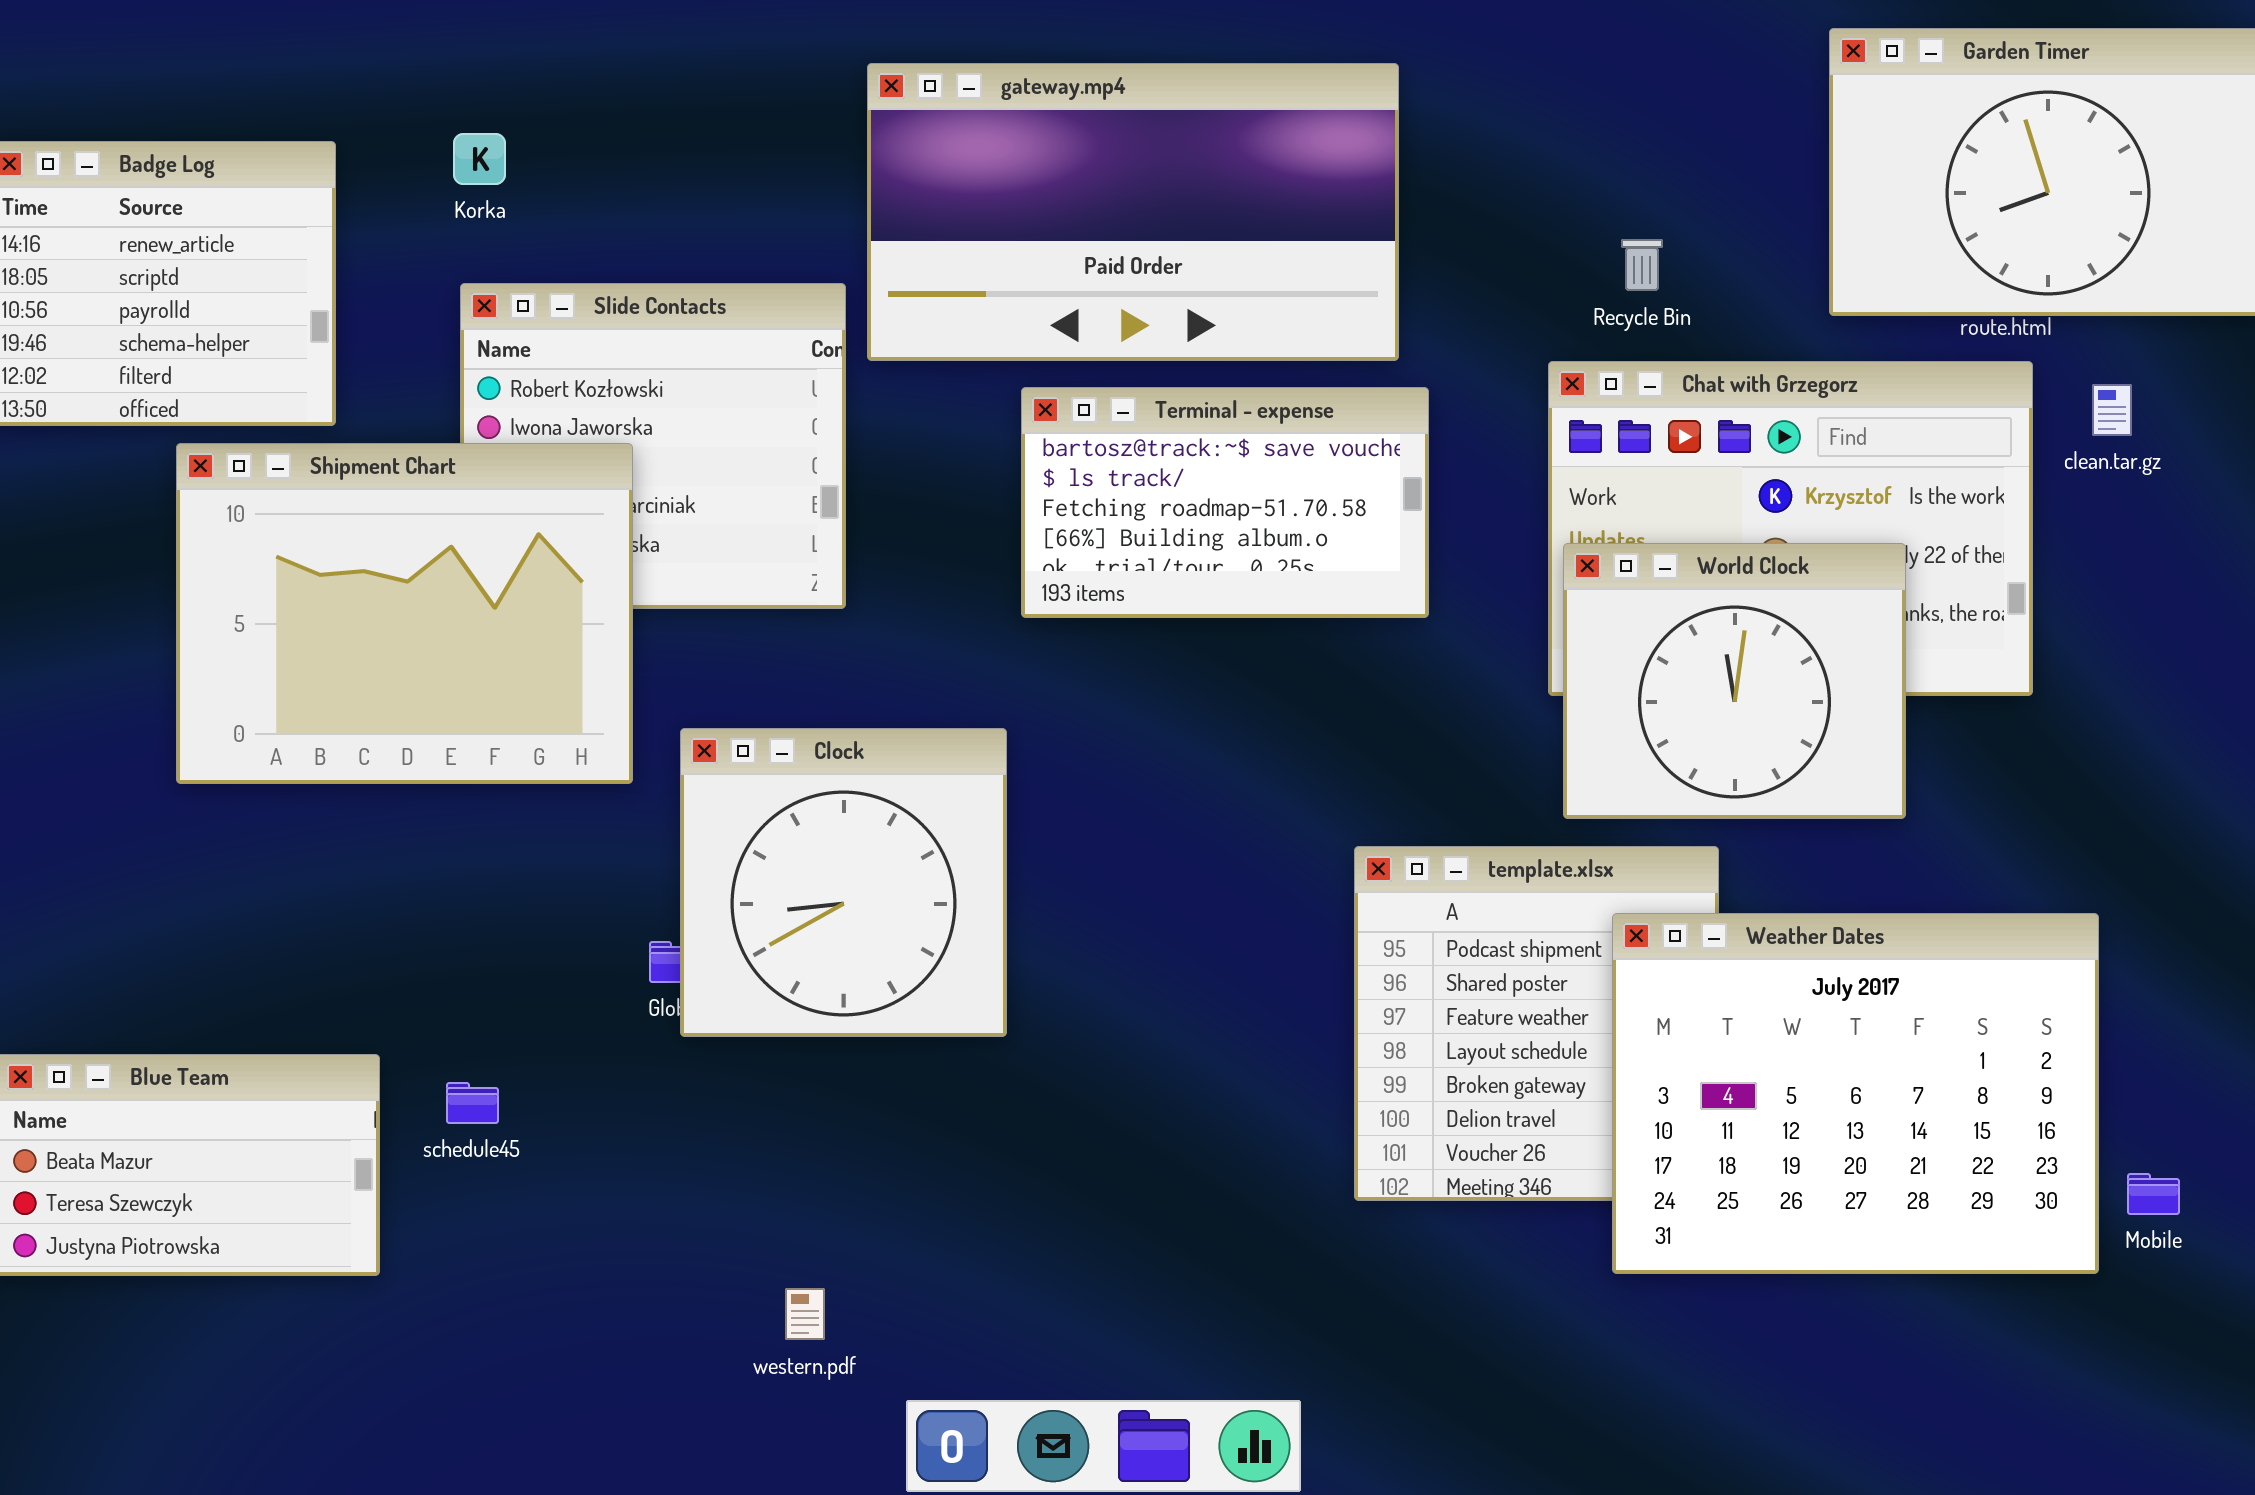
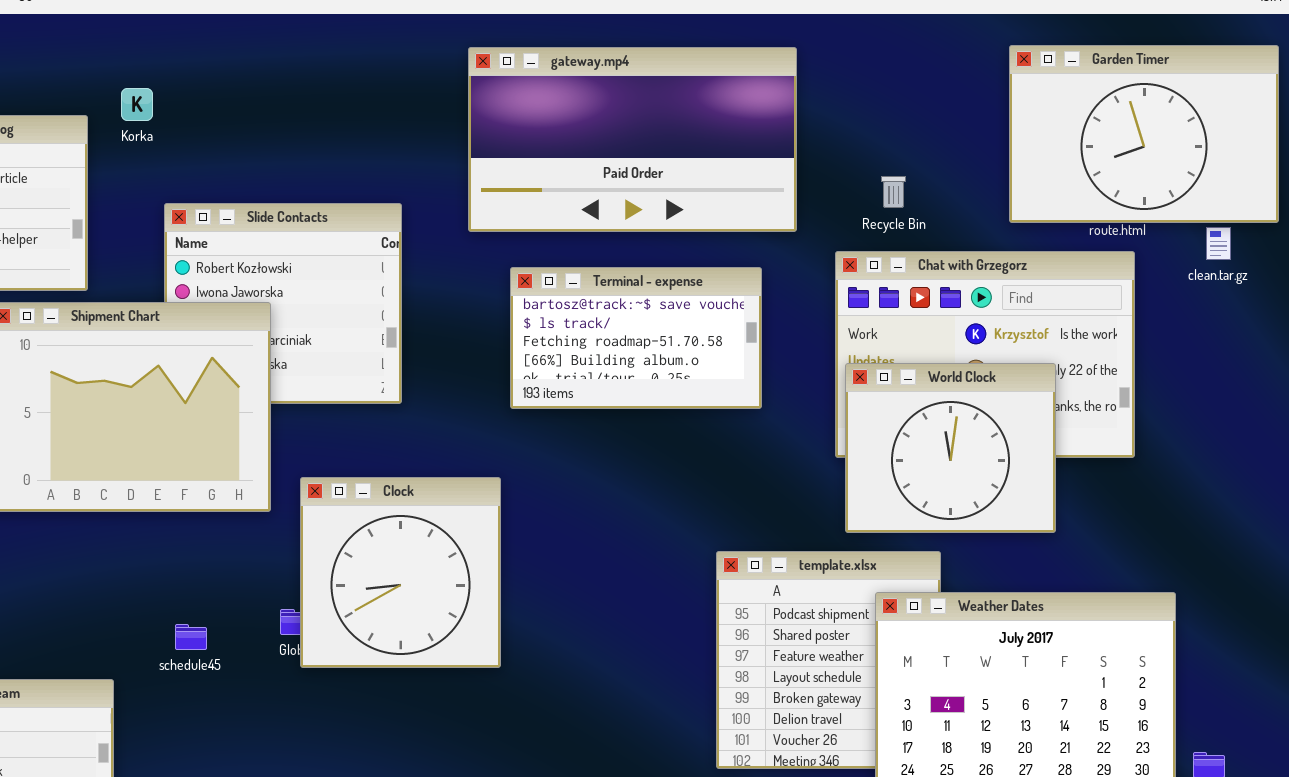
gateway.mp4: [867,63,1399,361] -> [468,47,797,232], moved
Korka: [453,133,506,185] -> [121,88,153,121], moved
clean.tar.gz: [2092,384,2132,436] -> [1206,227,1231,260], moved
schedule45: [446,1082,499,1124] -> [175,624,207,650], moved

